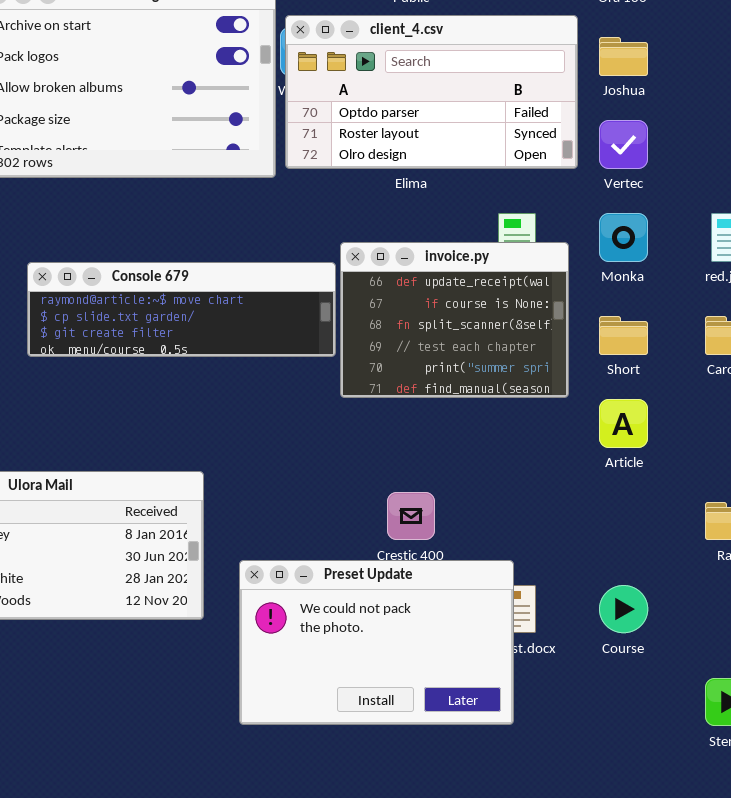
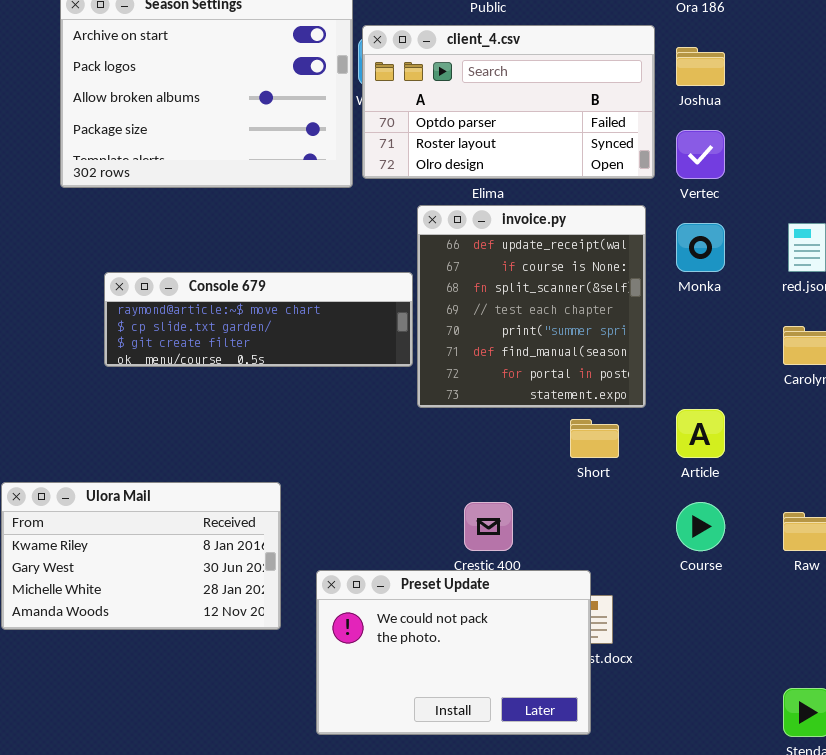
invoice.py: [340,242,569,398] -> [417,205,646,408], resized
Short: [599,316,648,355] -> [570,419,619,458], moved
Course: [599,585,648,633] -> [676,502,725,551], moved

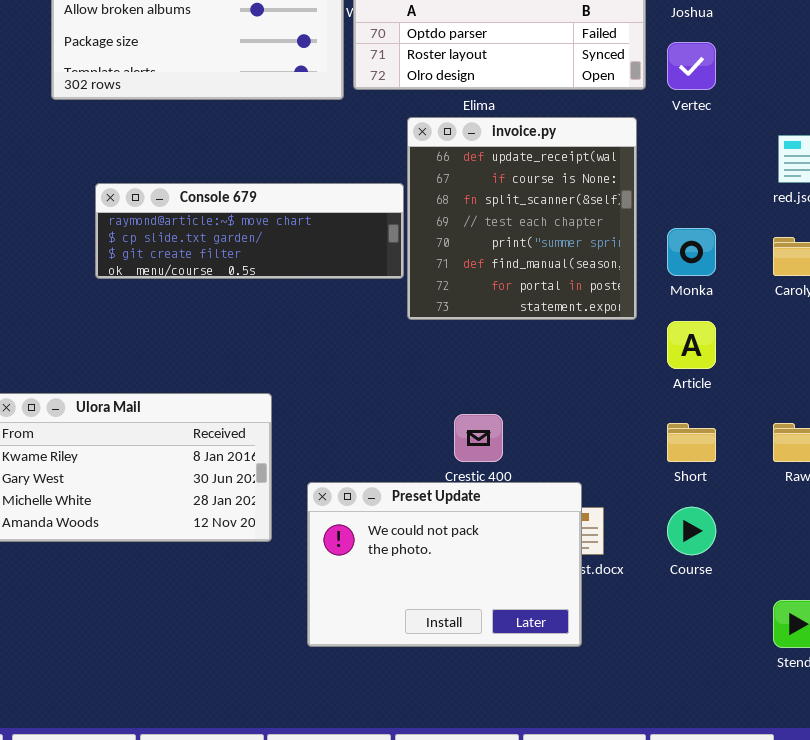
Monka: [676,223,725,272] -> [667,228,716,276], moved
Short: [570,419,619,458] -> [667,423,716,462], moved
Course: [676,502,725,551] -> [667,507,716,555], moved

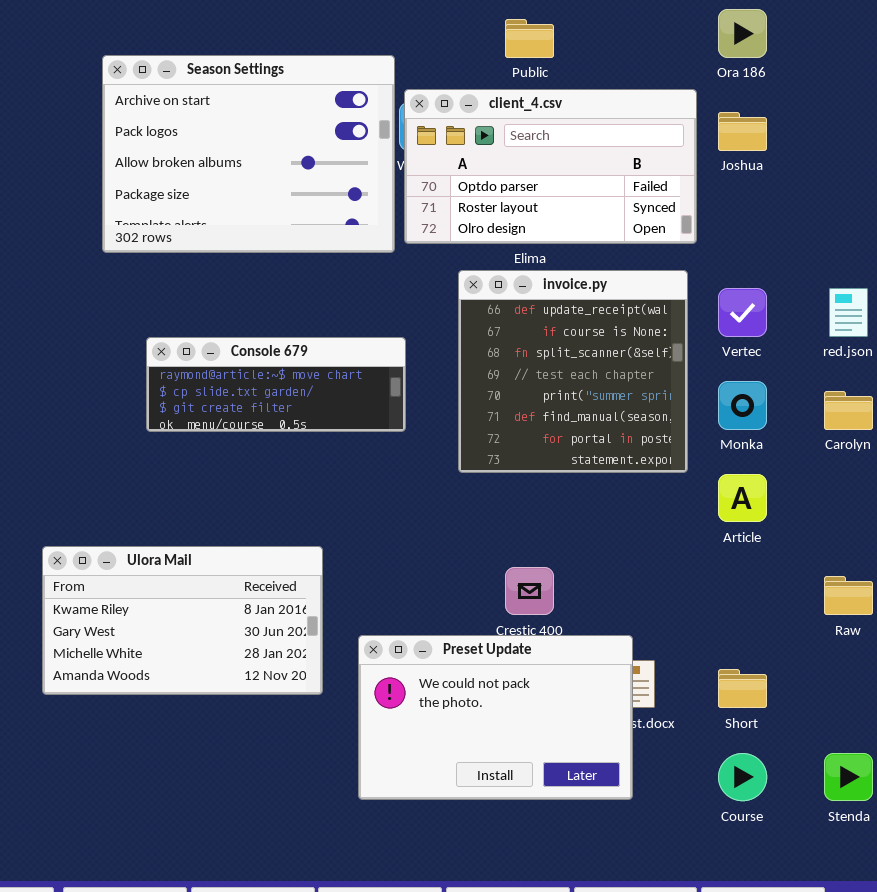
Vertec: [667,42,716,90] -> [718,288,767,337], moved
Console 679: [95,183,404,279] -> [146,337,406,432], resized
Short: [667,423,716,462] -> [718,669,767,708], moved
Course: [667,507,716,555] -> [718,753,767,801], moved

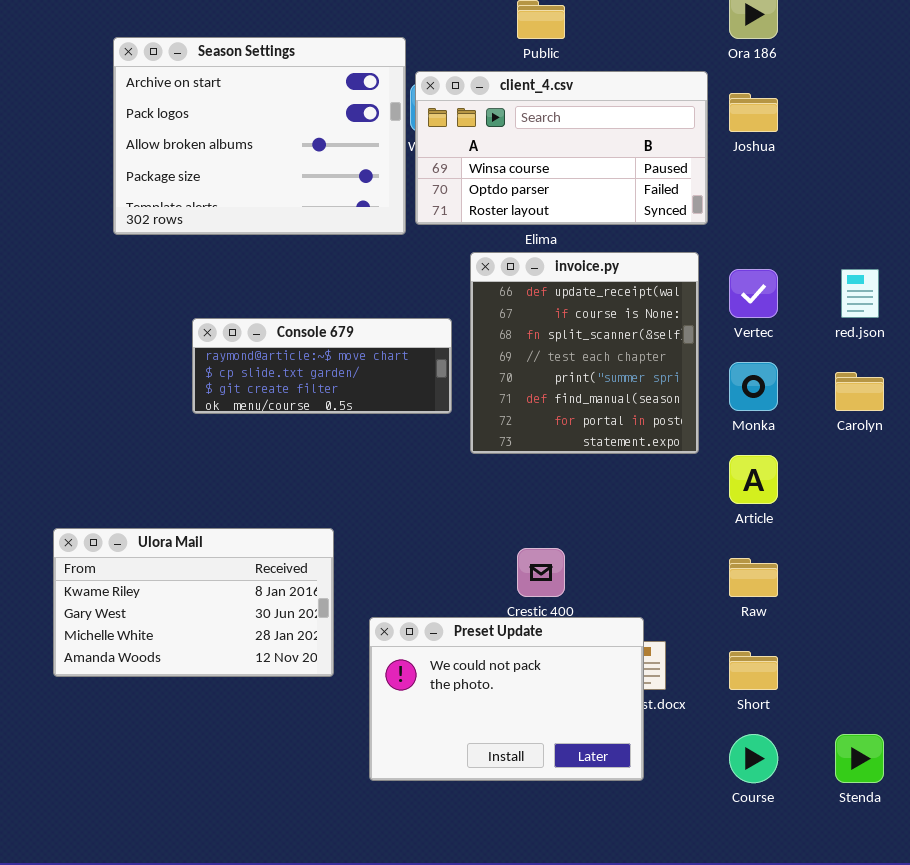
client_4.csv: [404,89,697,244] -> [415,71,708,225], scrolled up 1 row
Console 679: [146,337,406,432] -> [192,318,452,414], moved
Raw: [824,576,873,615] -> [729,558,778,597], moved

